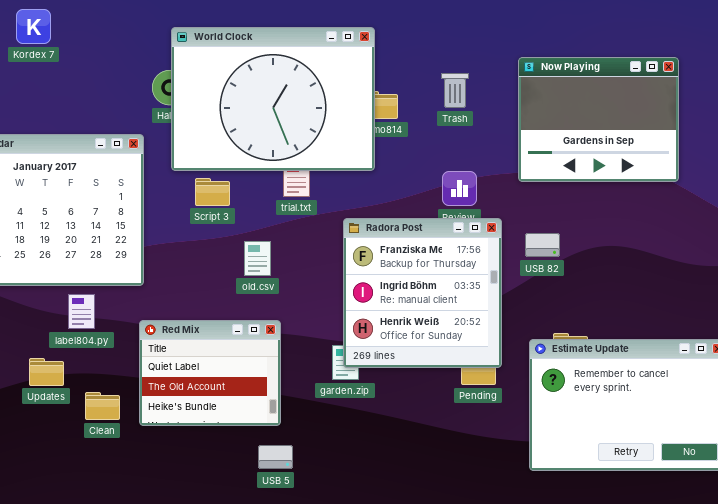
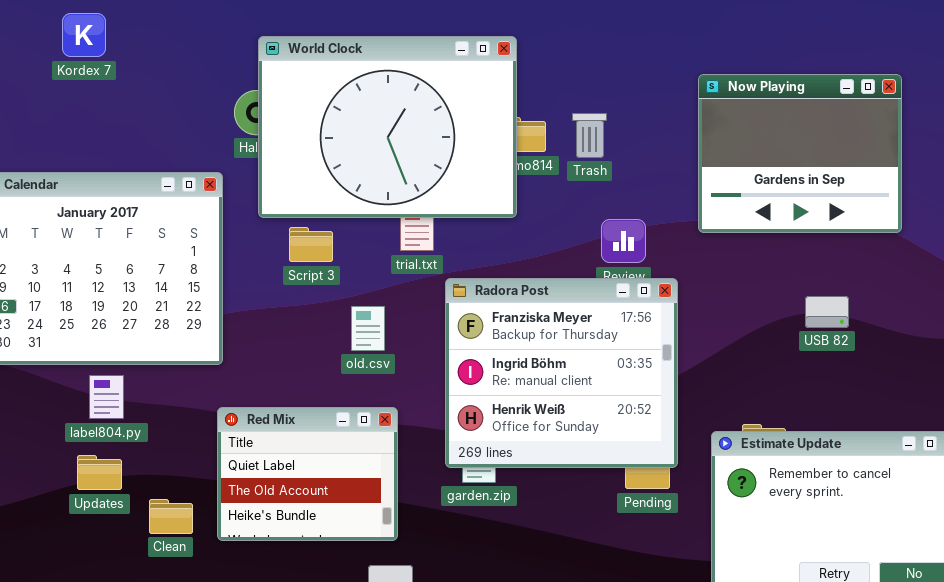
Trash: [441,73,469,108] -> [572,113,607,158], moved
Radora Post: [343,218,502,368] -> [445,278,678,468], resized
USB 82: [525,233,560,257] -> [805,296,849,328], moved
label804.py: [68,294,95,329] -> [89,375,124,419], moved

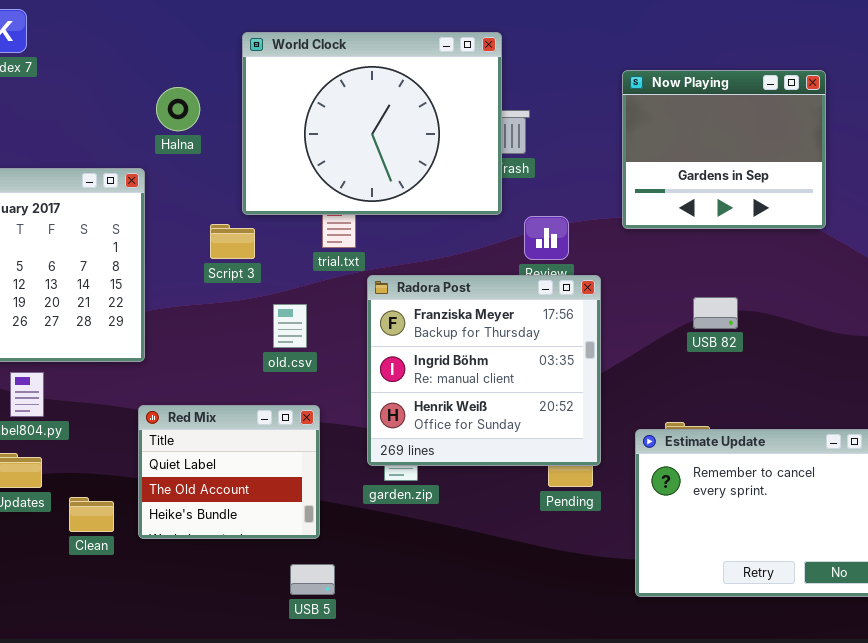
World Clock: [258,36,517,218] -> [242,32,502,215], moved
USB 82: [805,296,849,328] -> [693,297,738,329], moved

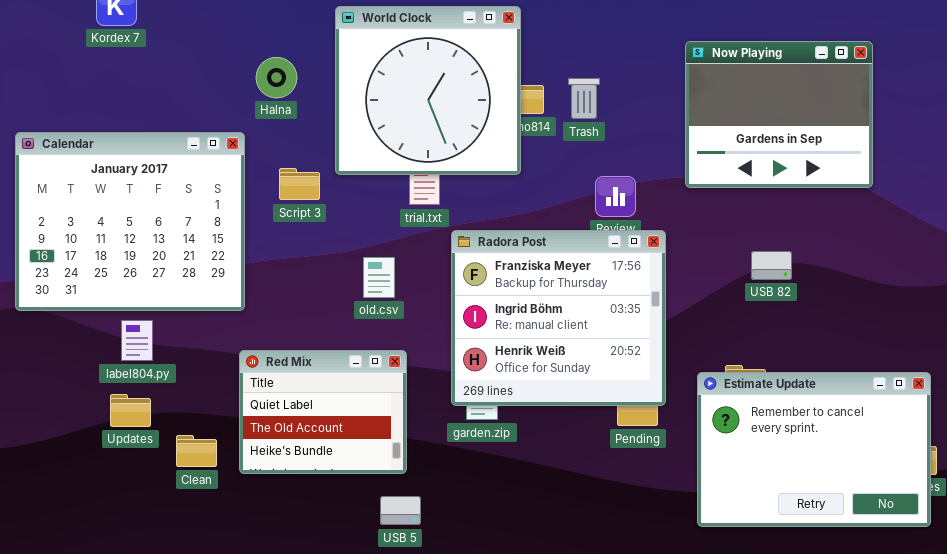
World Clock: [242,32,502,215] -> [335,6,521,175], resized
Script 3: [210,224,255,259] -> [279,168,320,200], moved

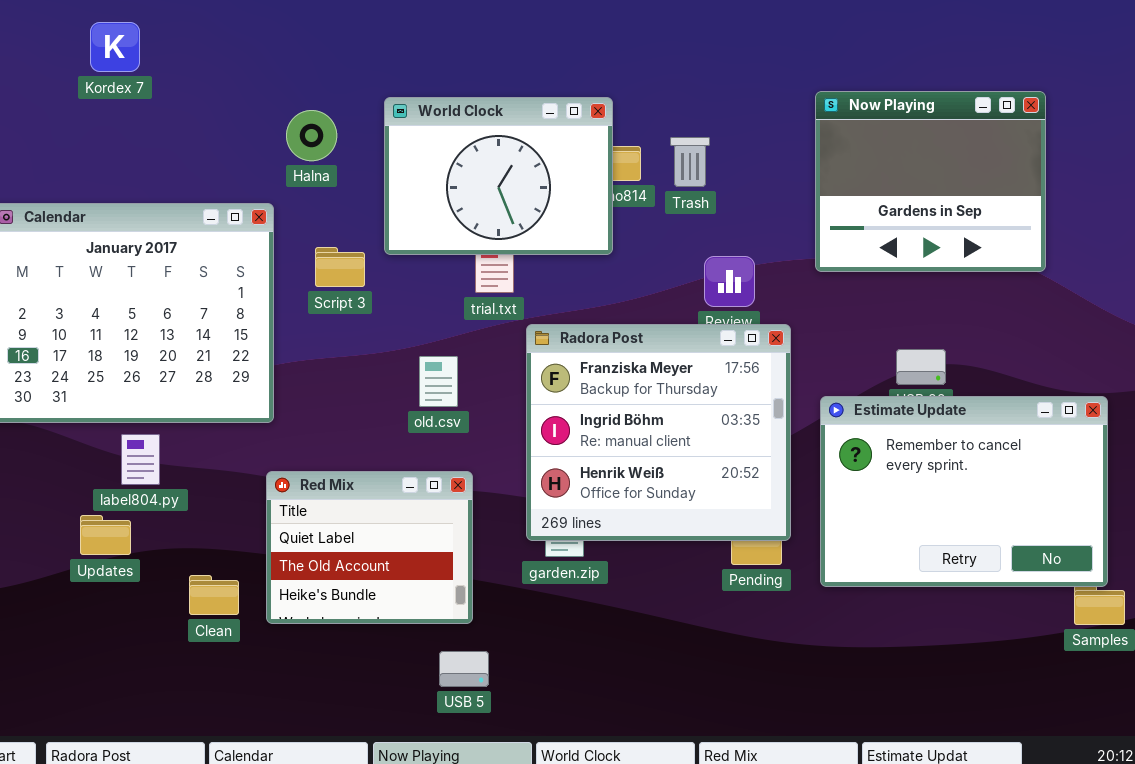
World Clock: [335,6,521,175] -> [384,97,613,255], resized
Estimate Update: [697,372,931,527] -> [820,396,1108,587], moved
Updates: [110,394,151,427] -> [80,515,131,555], moved

